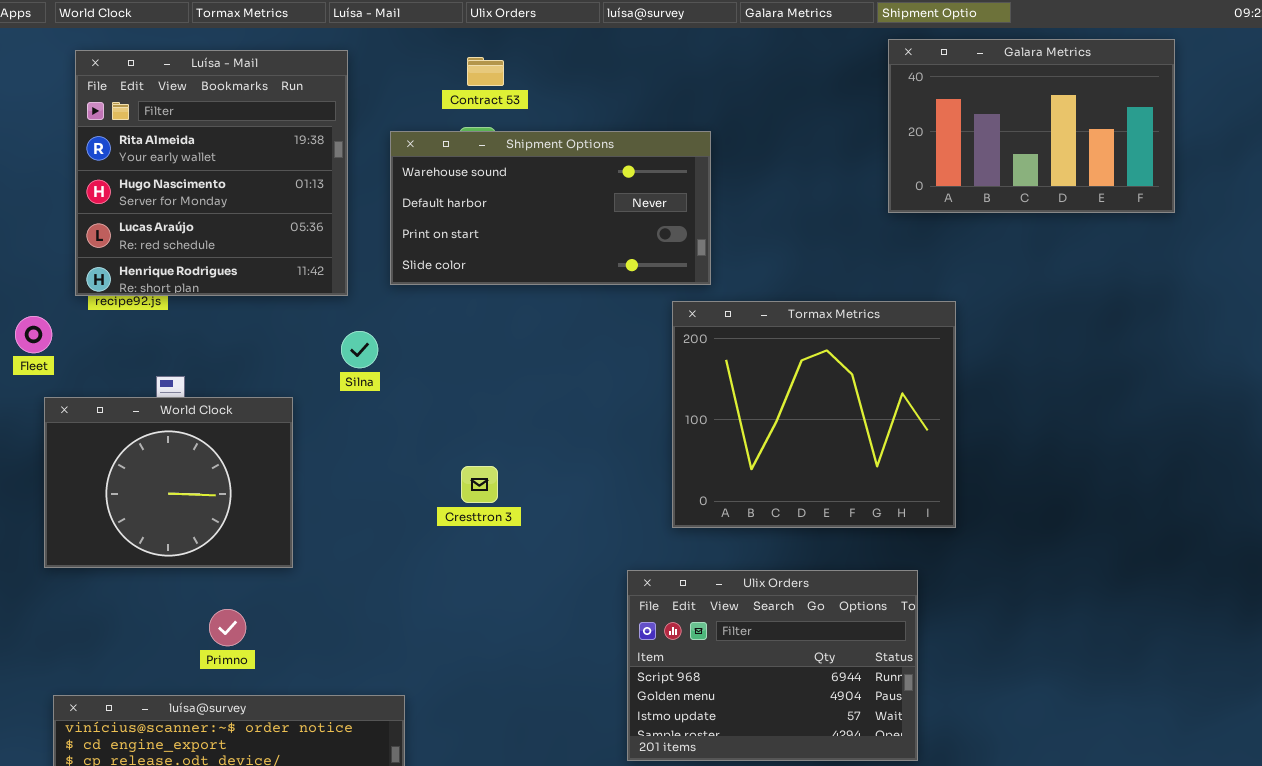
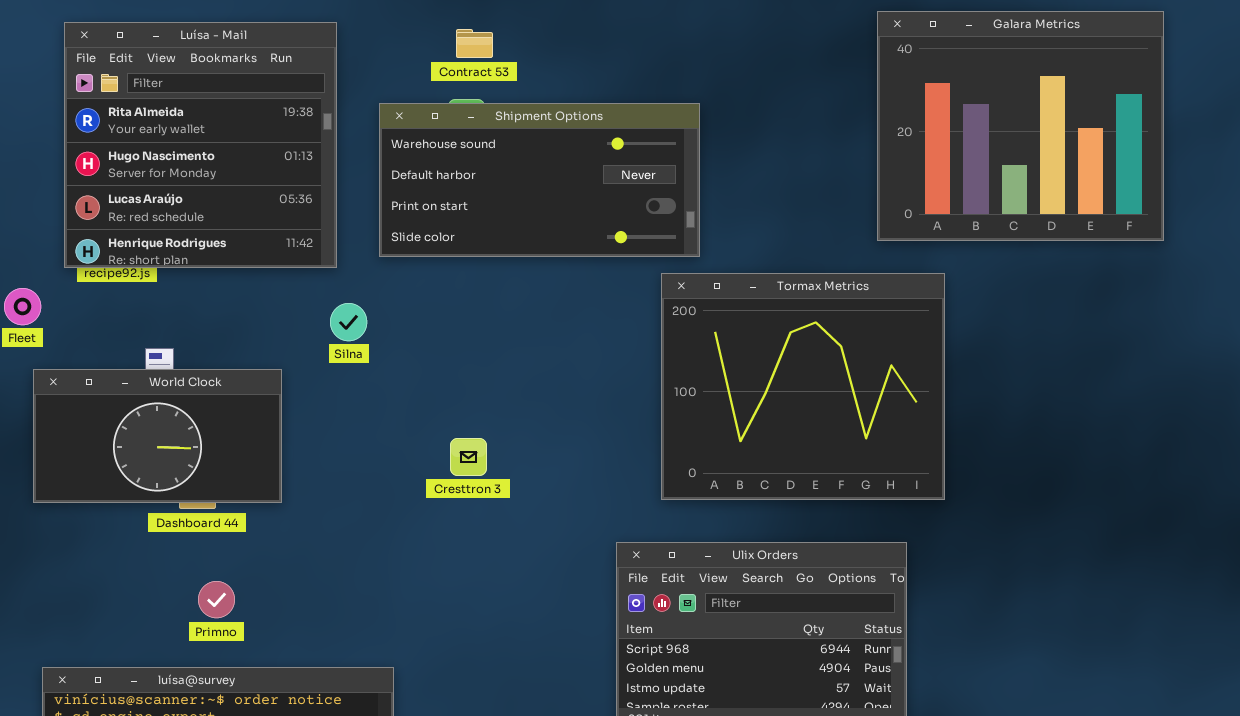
Galara Metrics: [888,39,1175,213] -> [877,11,1164,241], resized
World Clock: [44,397,293,568] -> [33,369,282,503], resized

